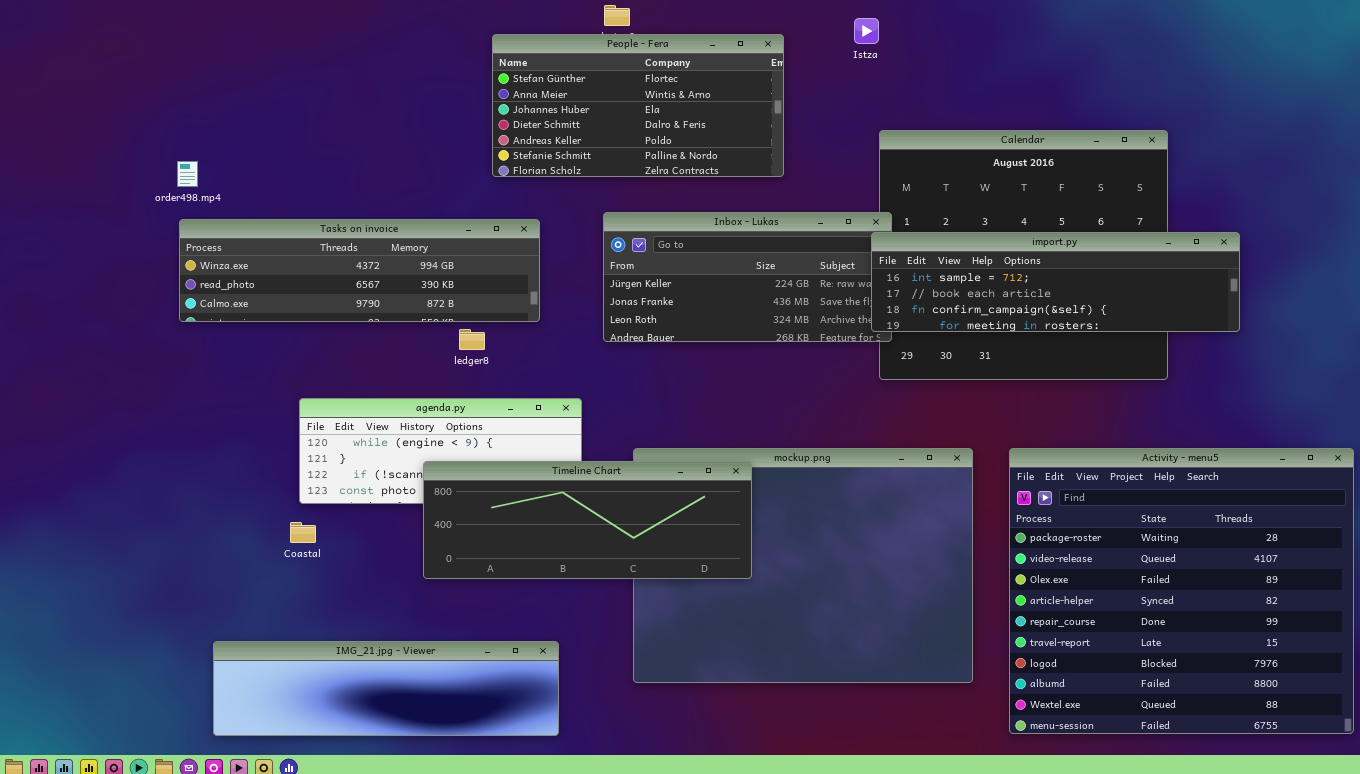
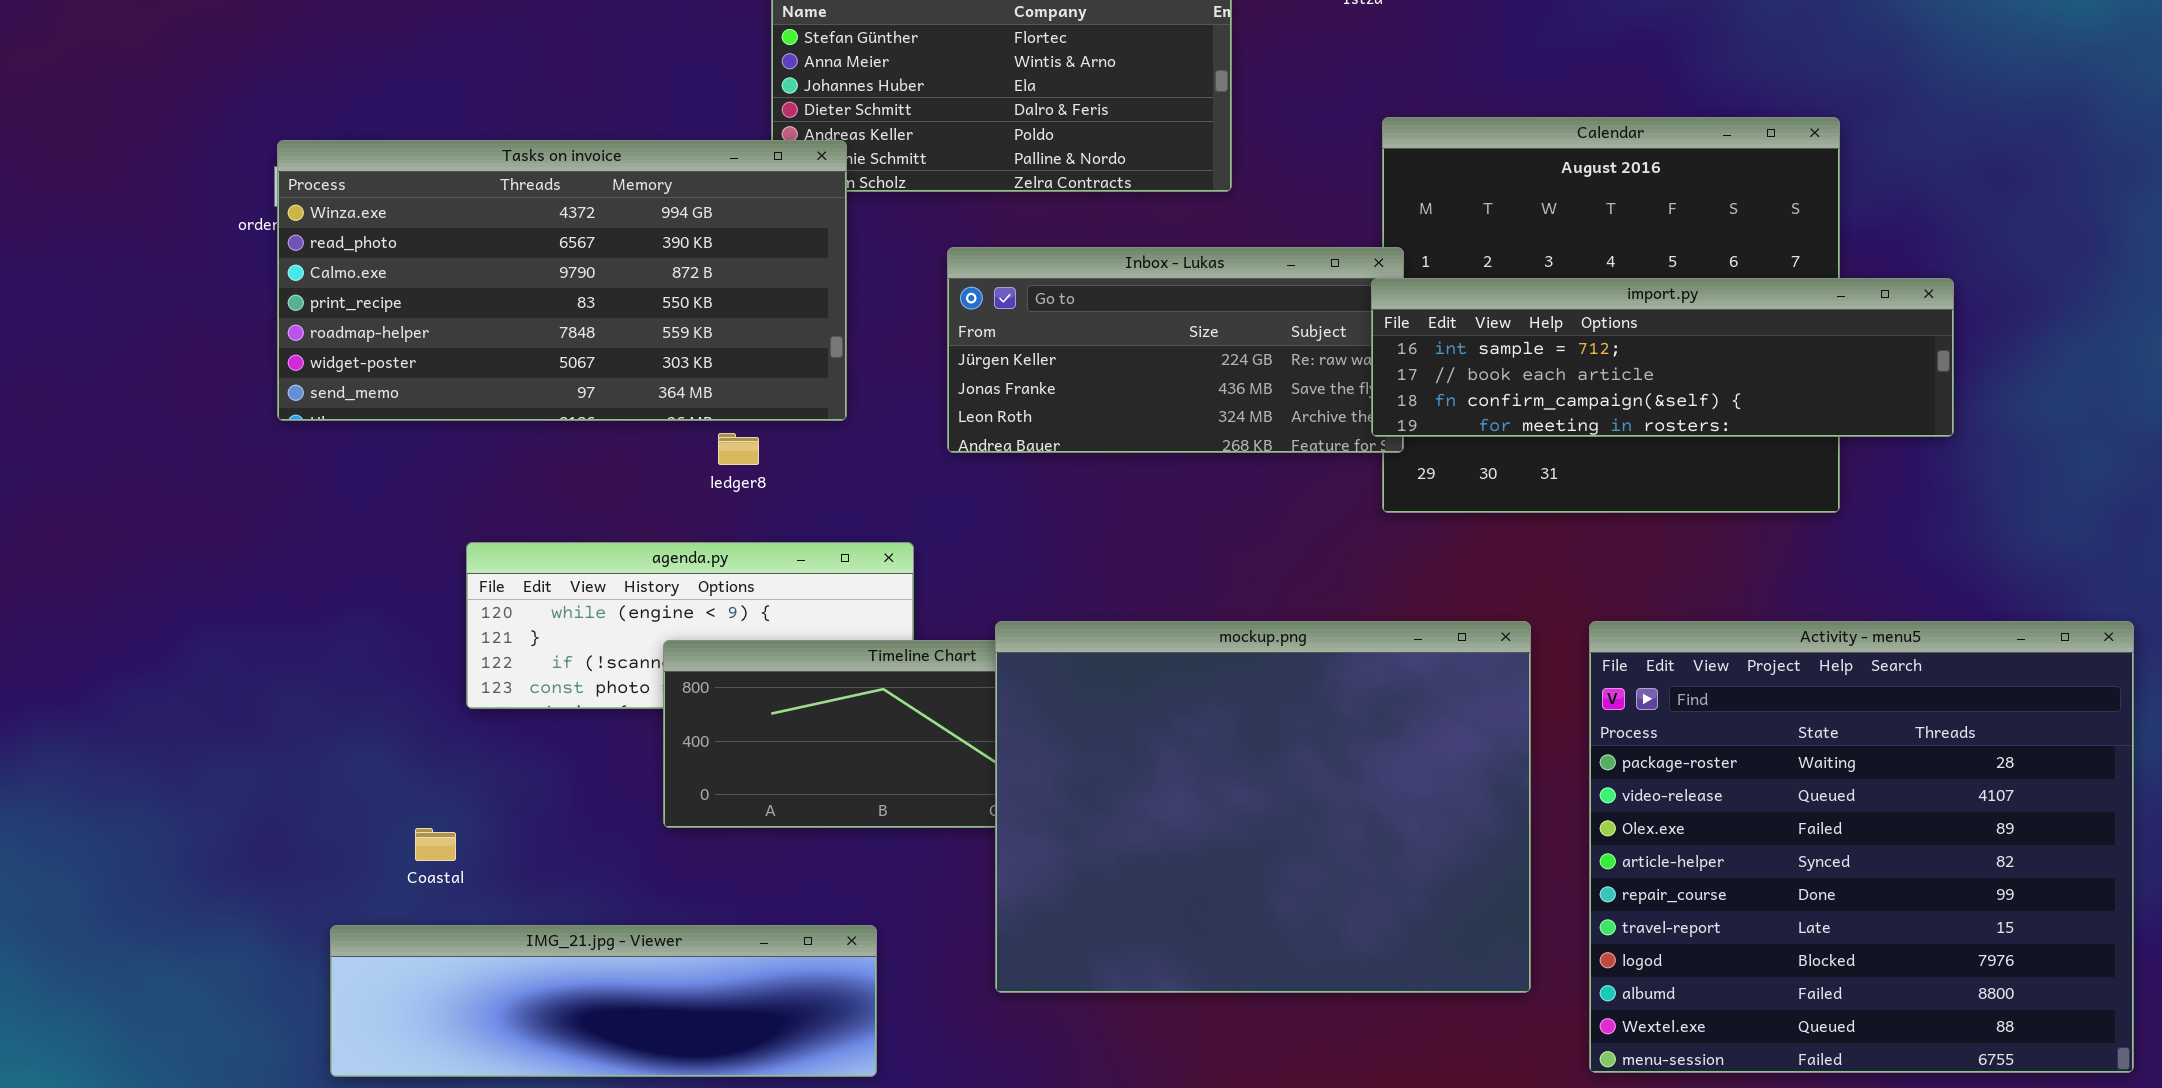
Tasks on invoice: [179,219,540,322] -> [277,140,847,421], resized
mockup.png: [633,448,973,683] -> [995,621,1531,993], raised
Coastal: [290,522,316,543] -> [415,828,456,861], moved

